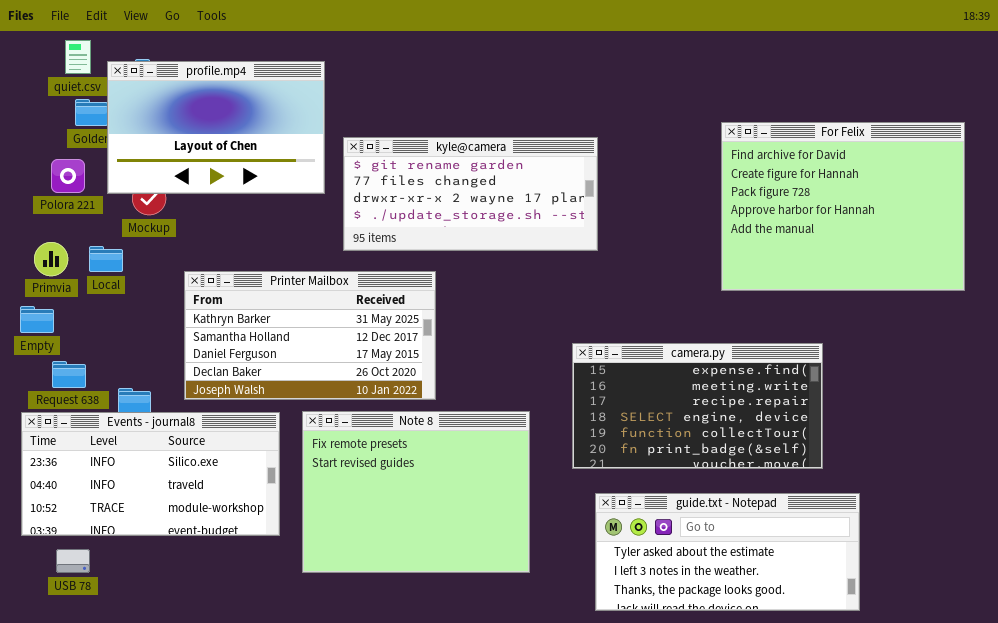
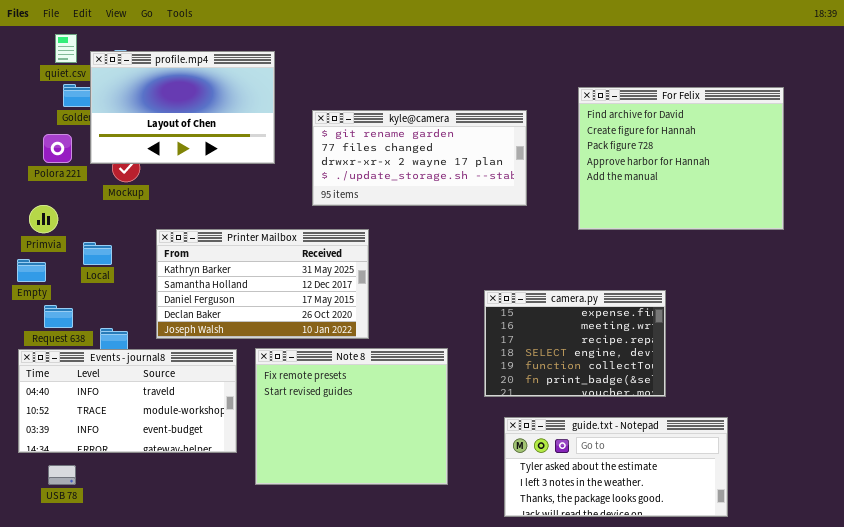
For Felix: [721,122,965,291] -> [578,87,784,230], moved
kyle@camera: [343,137,598,251] -> [312,110,527,206], moved
Local: [89,246,123,272] -> [83,242,112,265], moved
camera.py: [572,343,823,469] -> [484,290,666,397], resized
Events - journal8: [21,412,280,536] -> [18,349,237,453], scrolled down 1 row

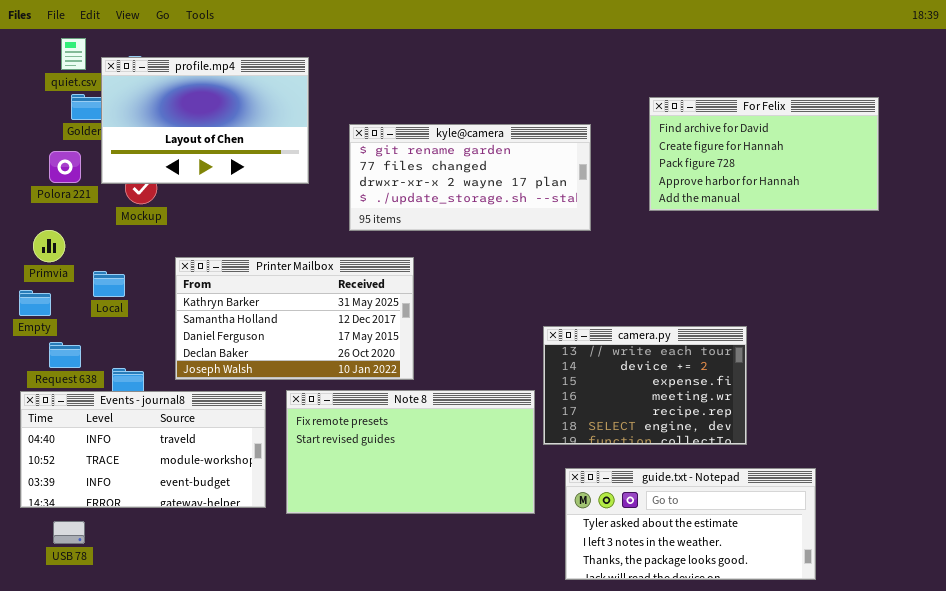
For Felix: [578,87,784,230] -> [649,97,879,211], resized
camera.py: [484,290,666,397] -> [543,326,747,445], scrolled up 2 rows
Note 8: [255,348,448,485] -> [286,390,535,514], resized

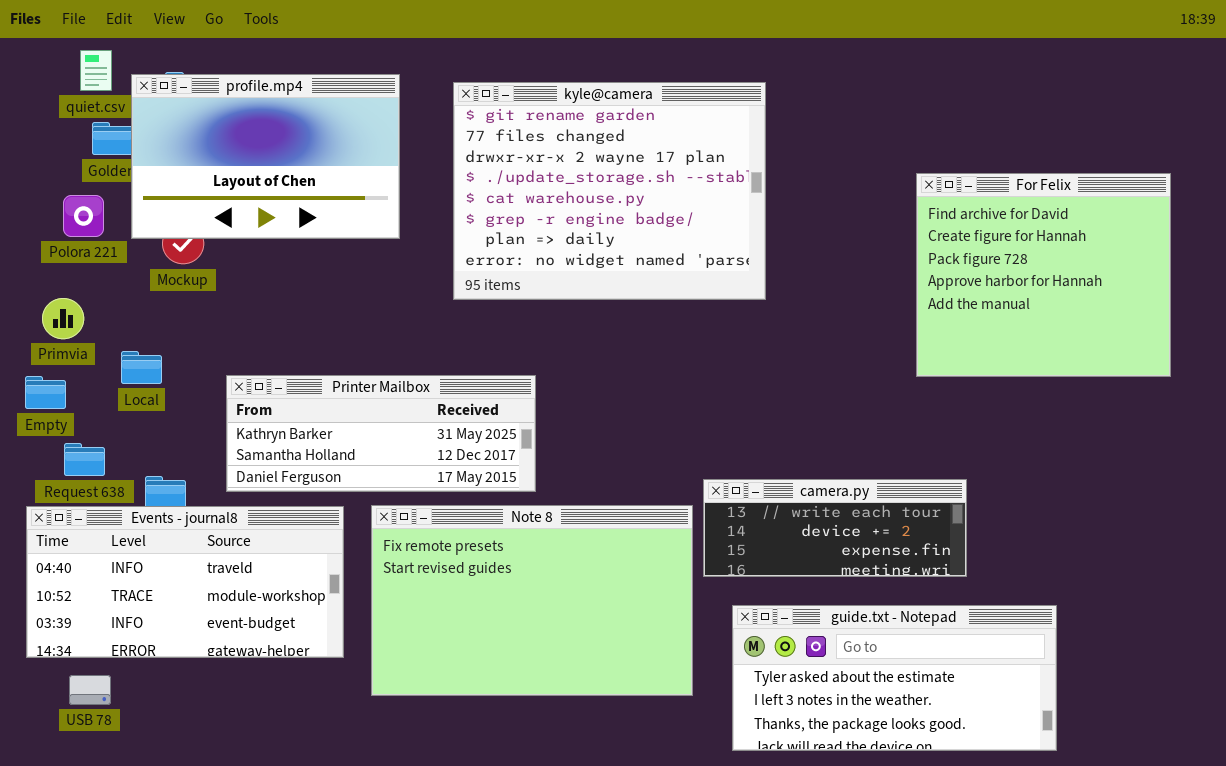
For Felix: [649,97,879,211] -> [916,173,1171,377], moved, resized
kyle@camera: [349,124,591,231] -> [453,82,766,300], resized
Printer Mailbox: [175,257,414,380] -> [226,375,536,492], resized
camera.py: [543,326,747,445] -> [703,479,967,577], resized
Note 8: [286,390,535,514] -> [371,505,693,696], resized

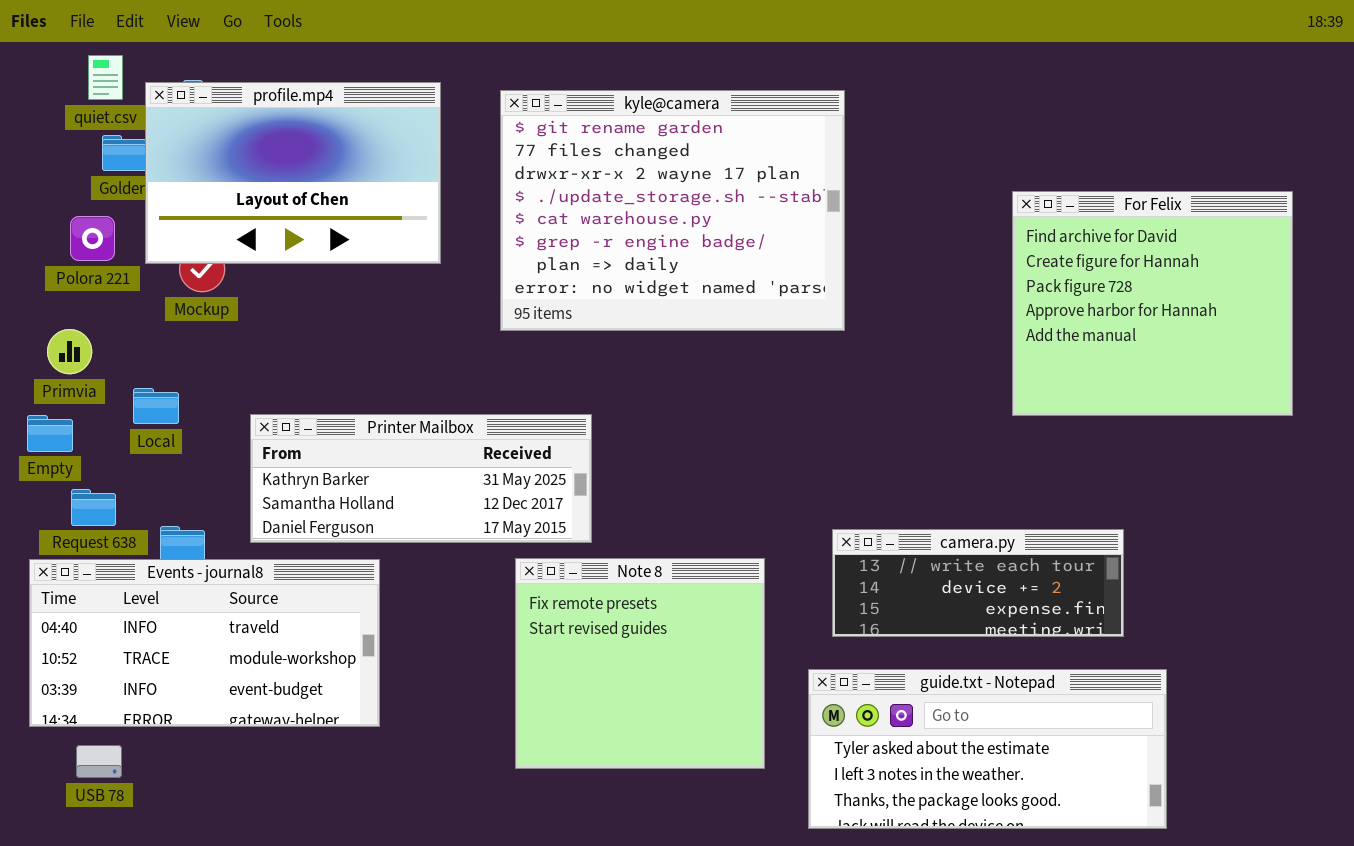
camera.py: [703,479,967,577] -> [832,529,1124,637], moved
Note 8: [371,505,693,696] -> [515,558,765,769], resized

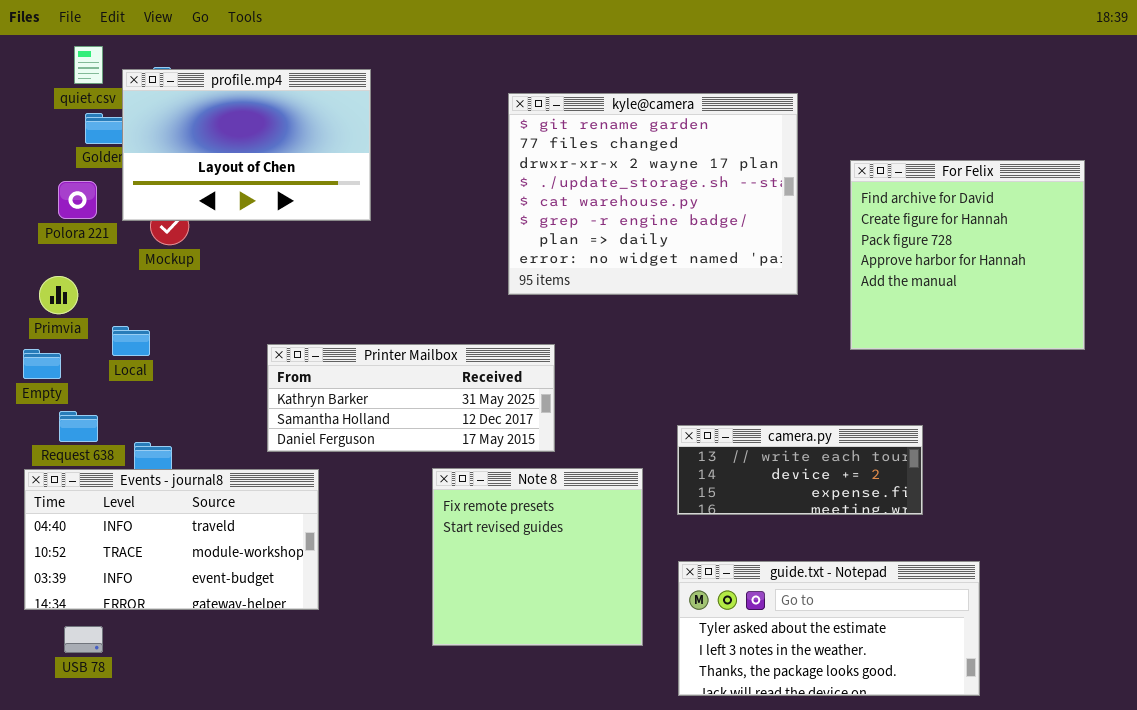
kyle@camera: [500,90,845,331] -> [508,93,798,295], moved
Printer Mailbox: [250,414,592,543] -> [267,344,555,452], moved
camera.py: [832,529,1124,637] -> [677,425,923,515], moved

